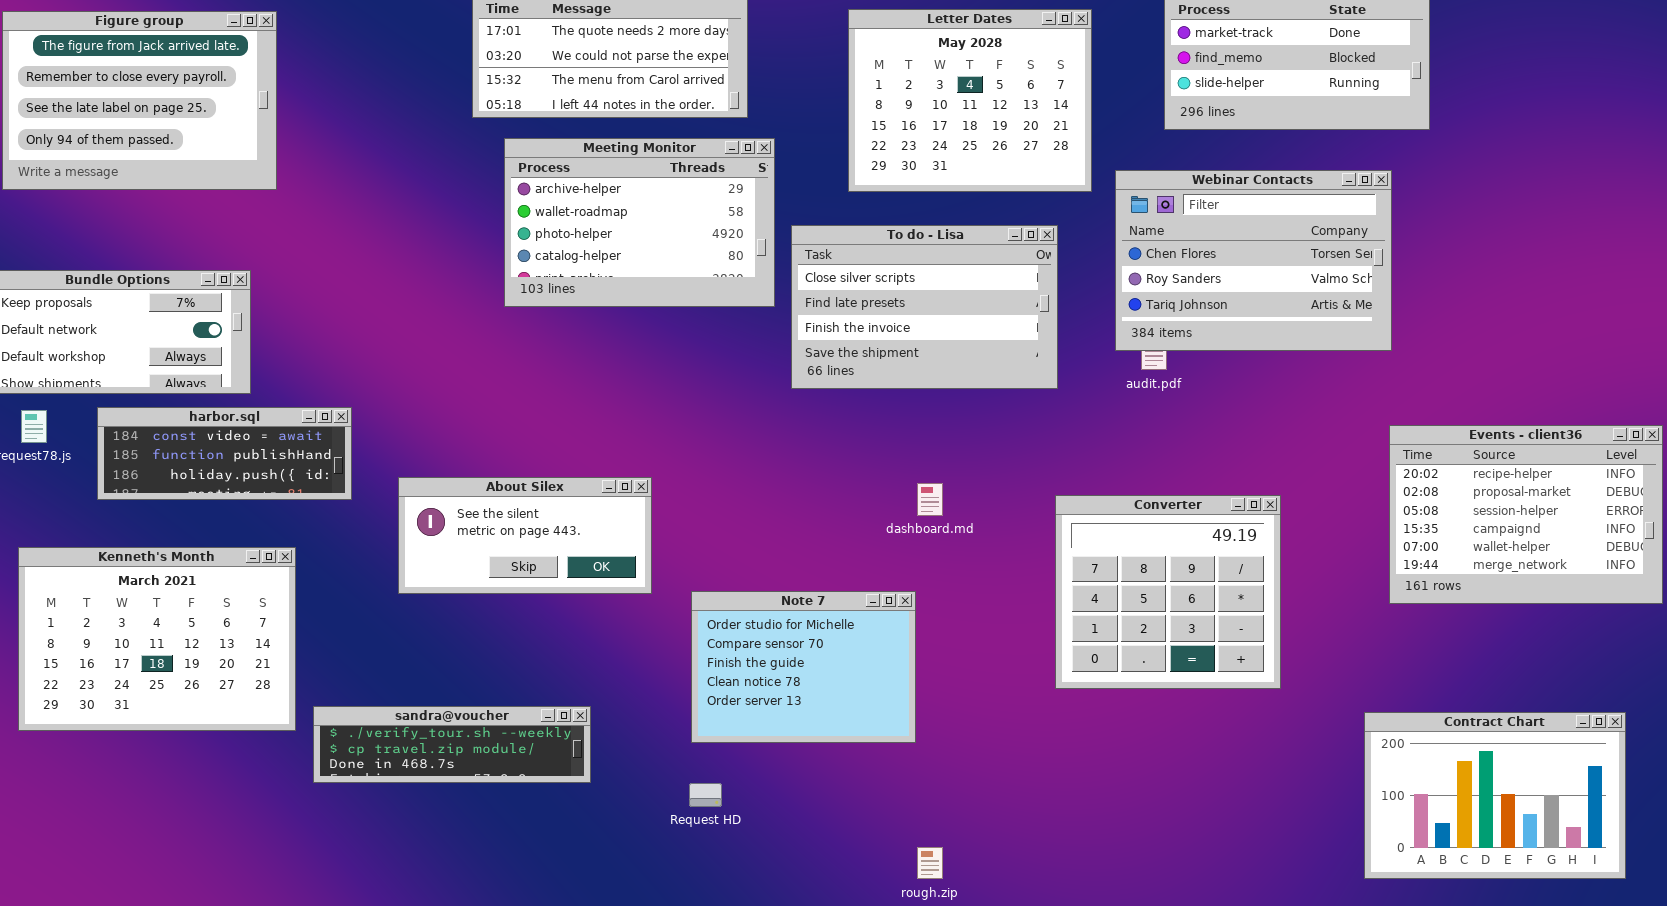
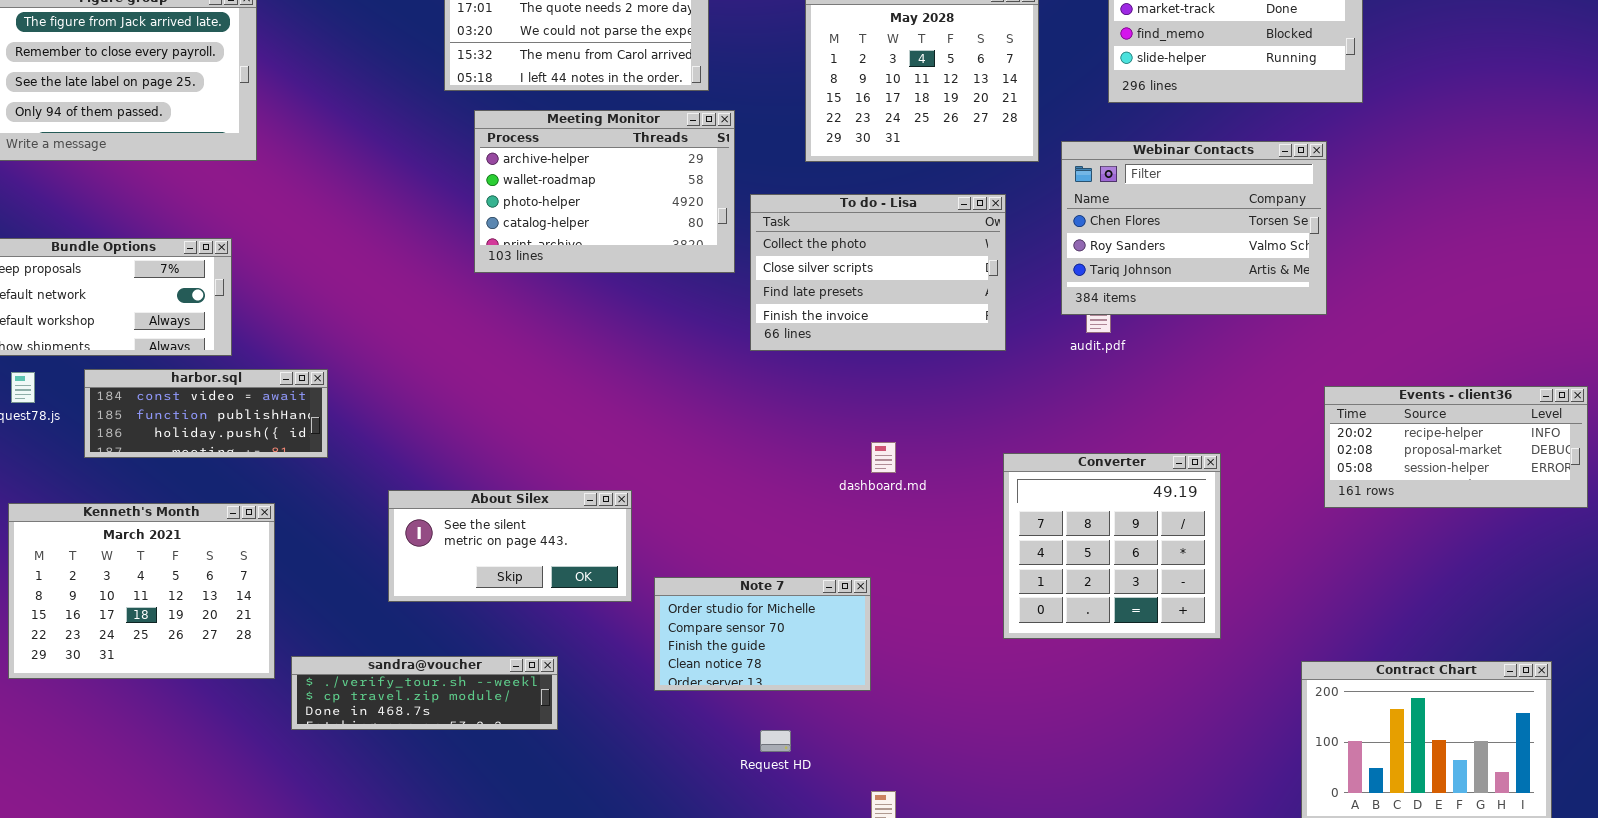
To do - Lisa: [791,225,1058,389] -> [750,194,1006,351], scrolled up 1 row
Events - client36: [1389,425,1663,604] -> [1324,386,1588,508], resized
About Silex: [398,477,652,594] -> [388,490,632,602], moved
Note 7: [691,591,916,743] -> [654,577,871,691], resized
Request HD: [689,783,722,807] -> [760,730,791,752], moved

